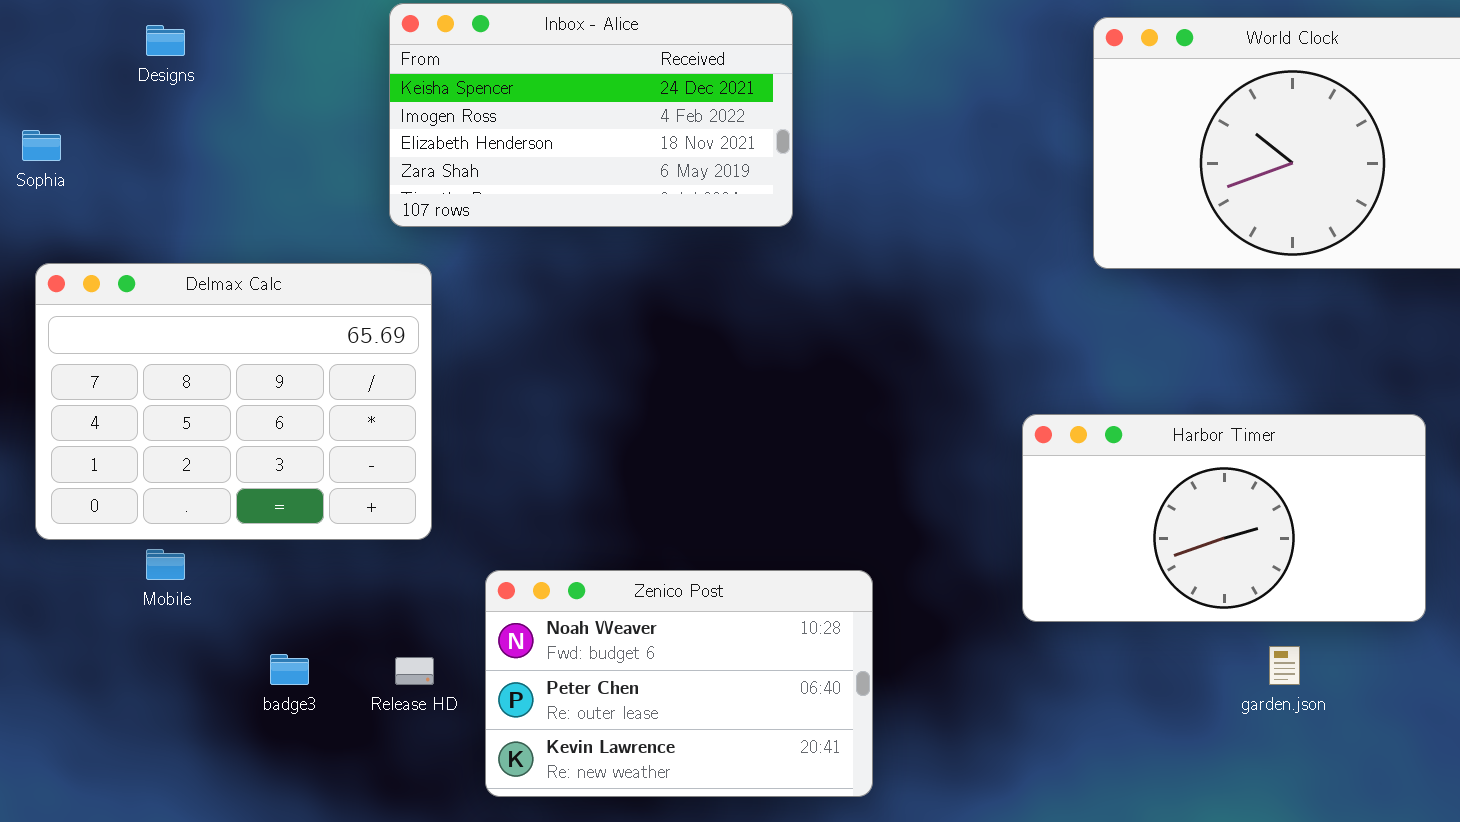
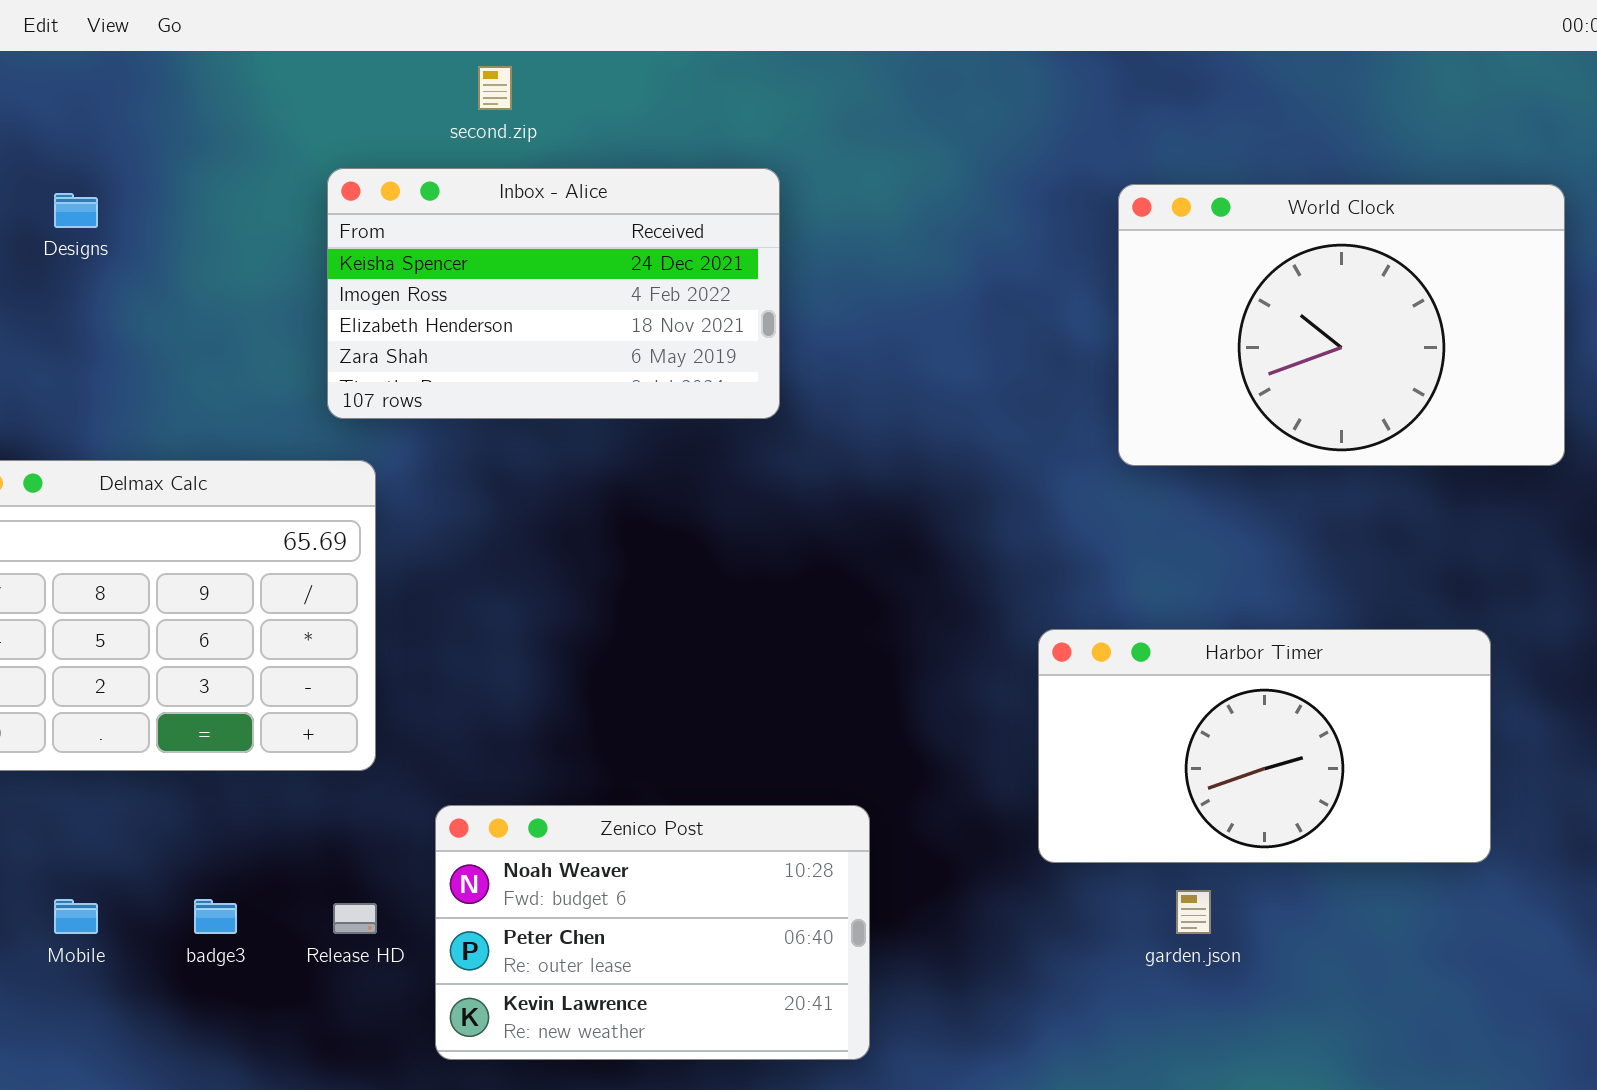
Mobile: [146,549,185,580] -> [54,899,98,934], moved
garden.json: [1269,646,1300,685] -> [1176,890,1211,934], moved

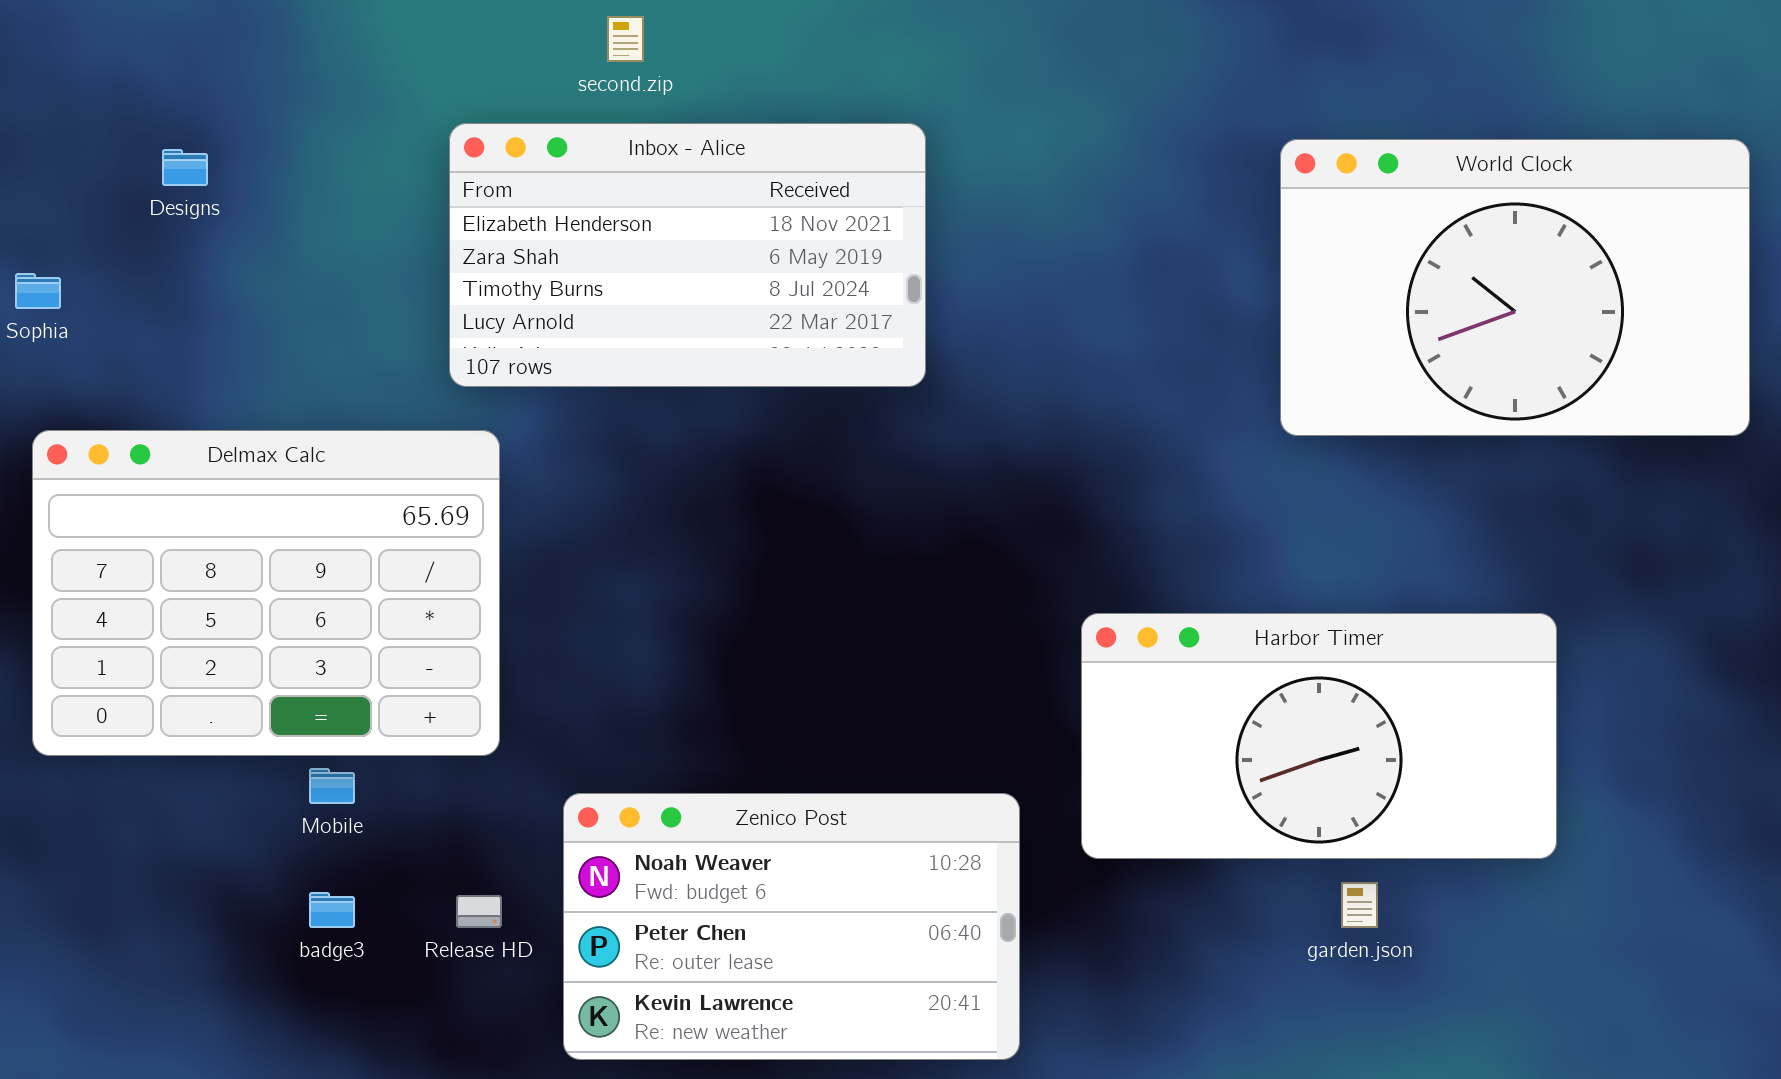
Inbox - Alice: [327,168,780,419] -> [449,123,926,387], scrolled down 2 rows
Harbor Timer: [1038,629,1491,863] -> [1081,613,1557,859], moved
Mobile: [54,899,98,934] -> [309,768,355,804], moved

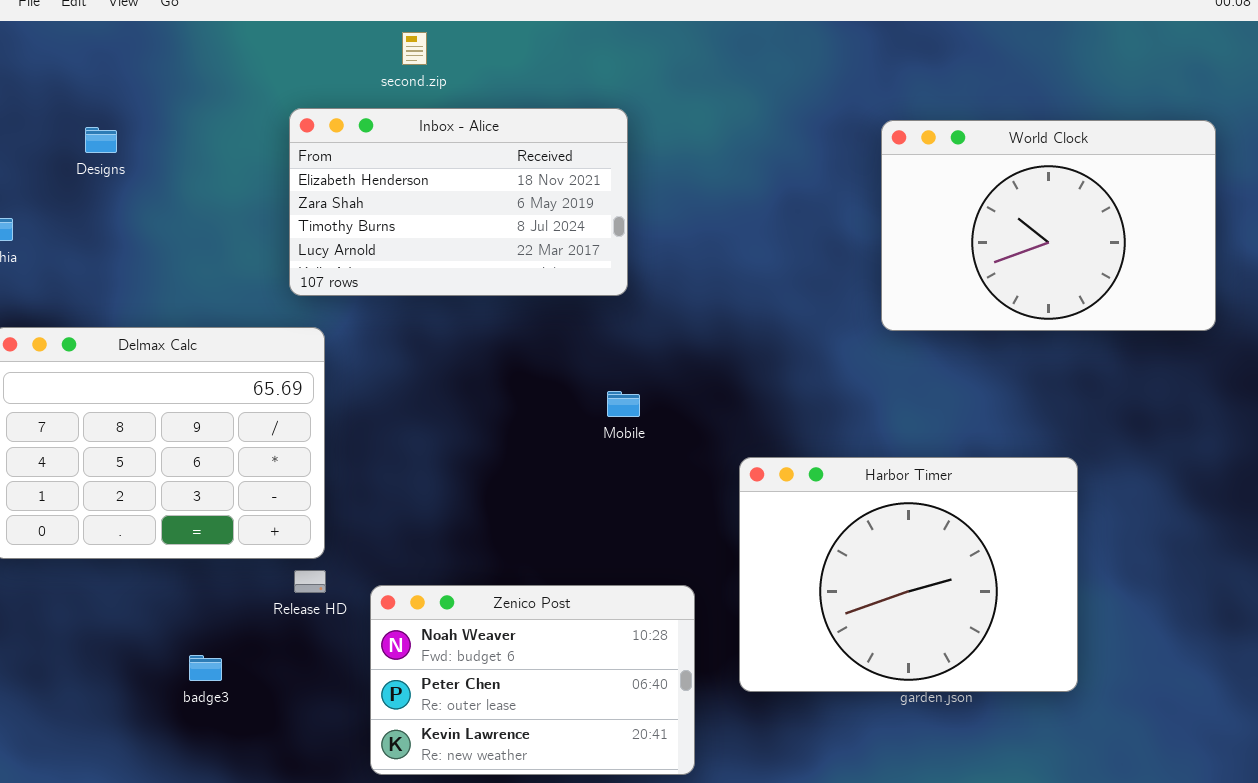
Harbor Timer: [1081,613,1557,859] -> [739,457,1078,692], resized
Mobile: [309,768,355,804] -> [607,391,640,417], moved
Release HD: [456,895,502,928] -> [294,570,326,593], moved

